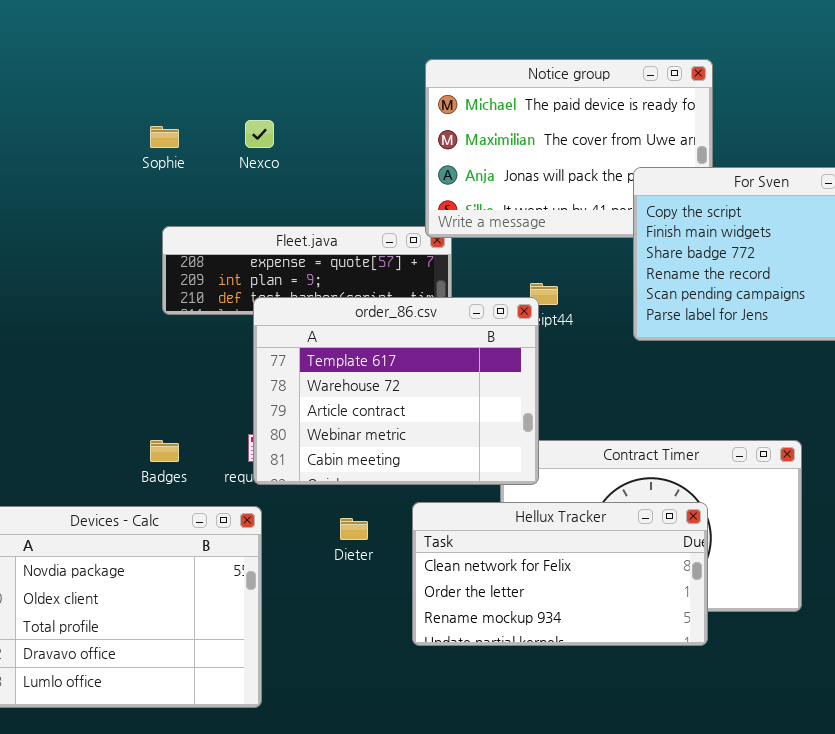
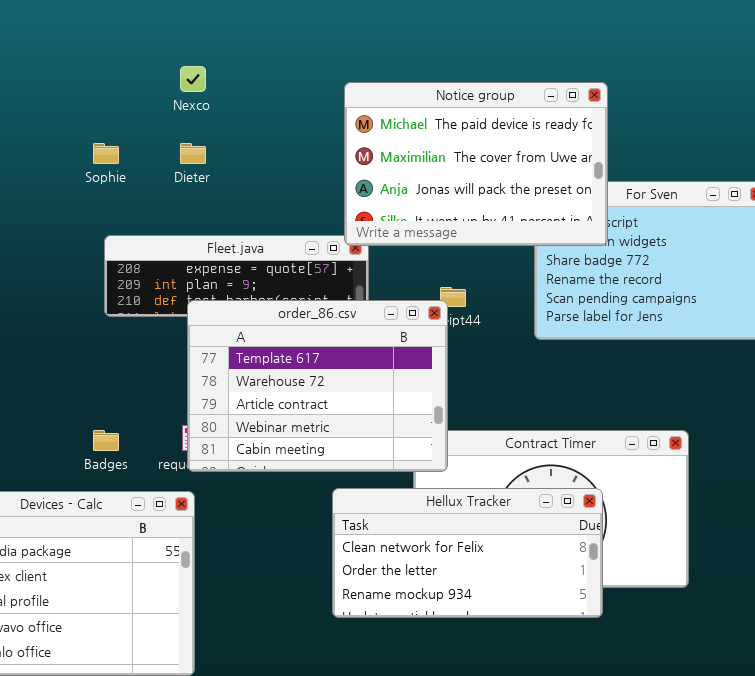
Notice group: [425,59,713,238] -> [344,82,608,246], raised
Nexco: [245,120,274,148] -> [180,66,206,92], moved
Dieter: [340,518,368,540] -> [180,143,206,164], moved

